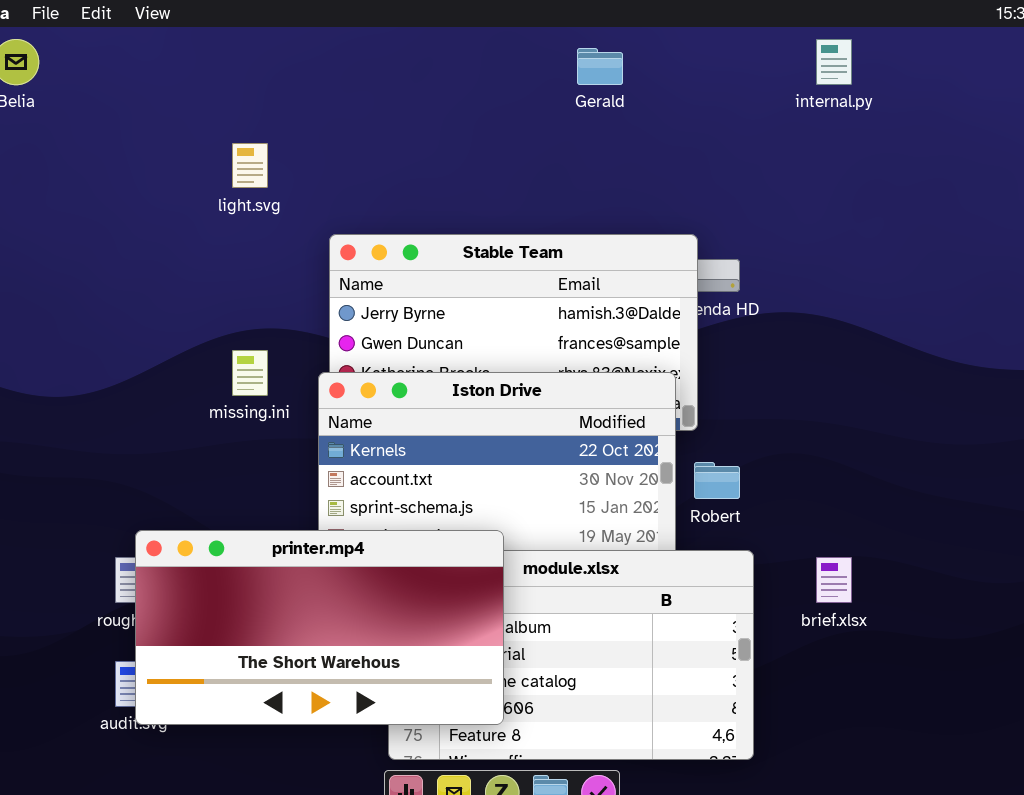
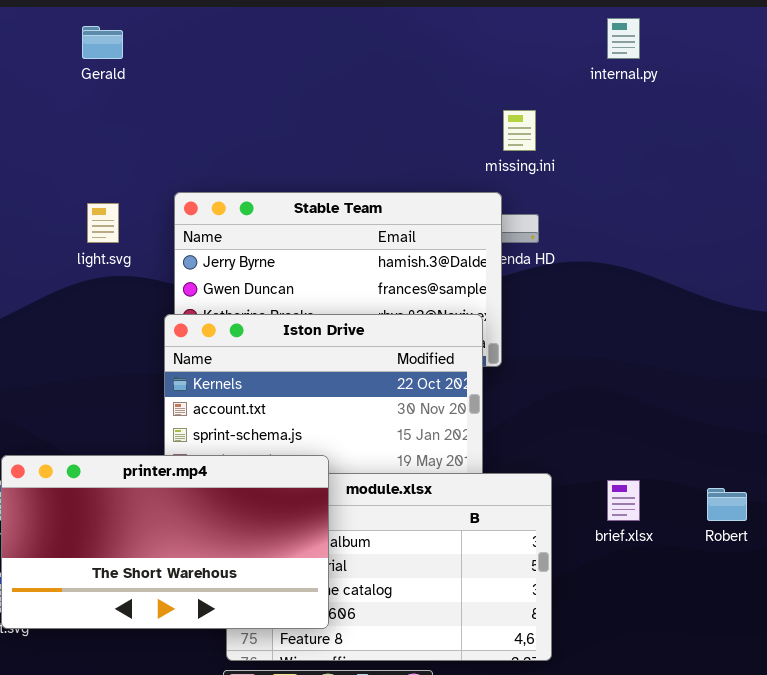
Gerald: [577,48,623,85] -> [82,26,123,59], moved
light.svg: [232,143,268,188] -> [87,203,119,243], moved
missing.ini: [232,350,268,396] -> [503,110,536,151], moved
Robert: [694,462,740,499] -> [707,488,747,521], moved

